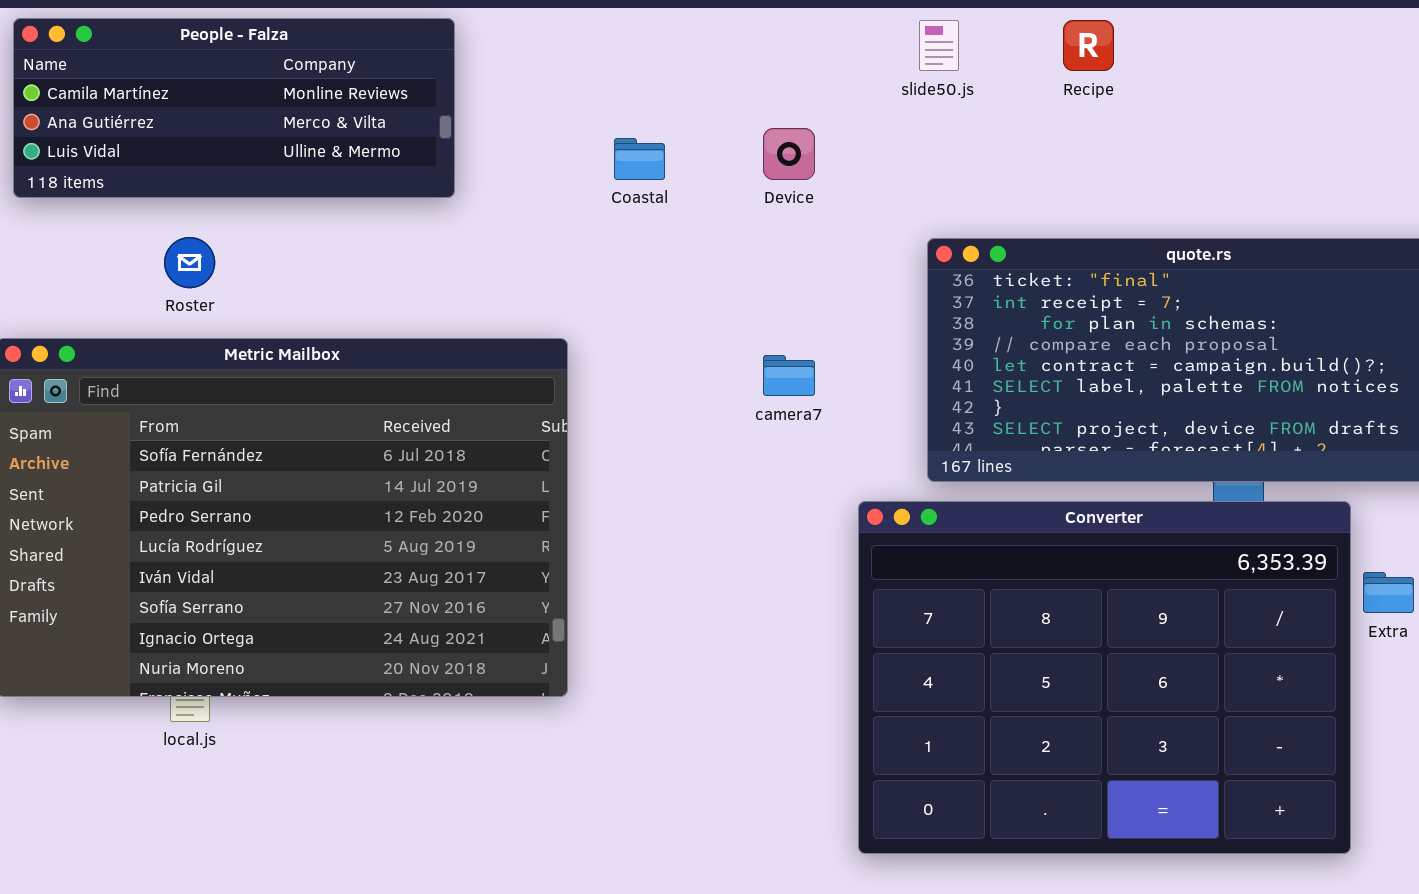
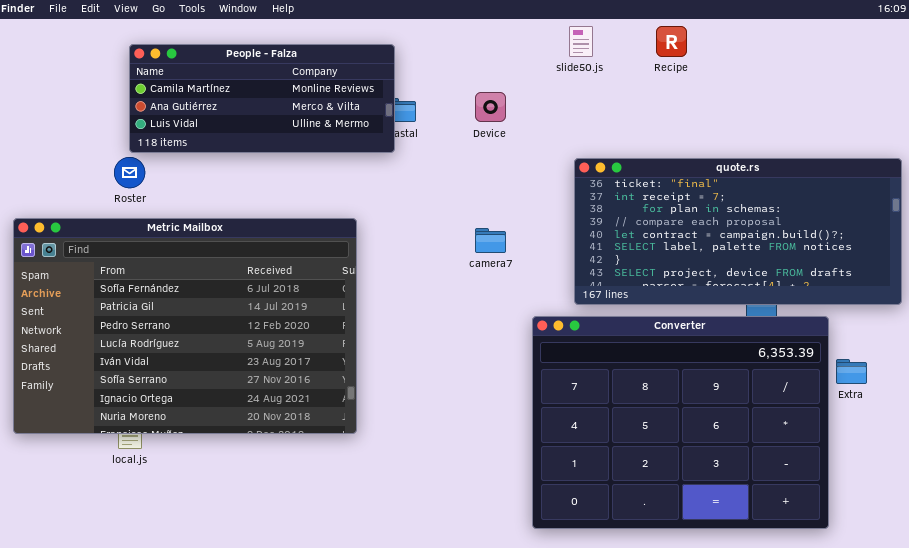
People - Falza: [13,18,455,198] -> [129,44,395,153], moved

